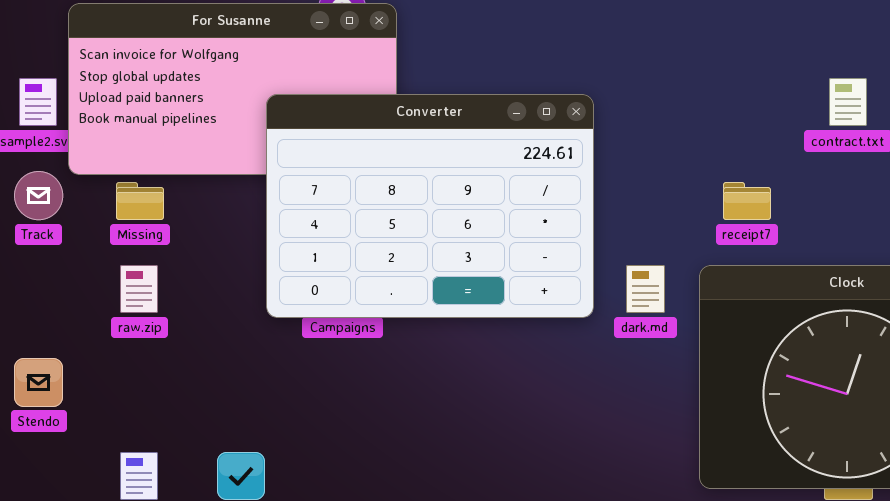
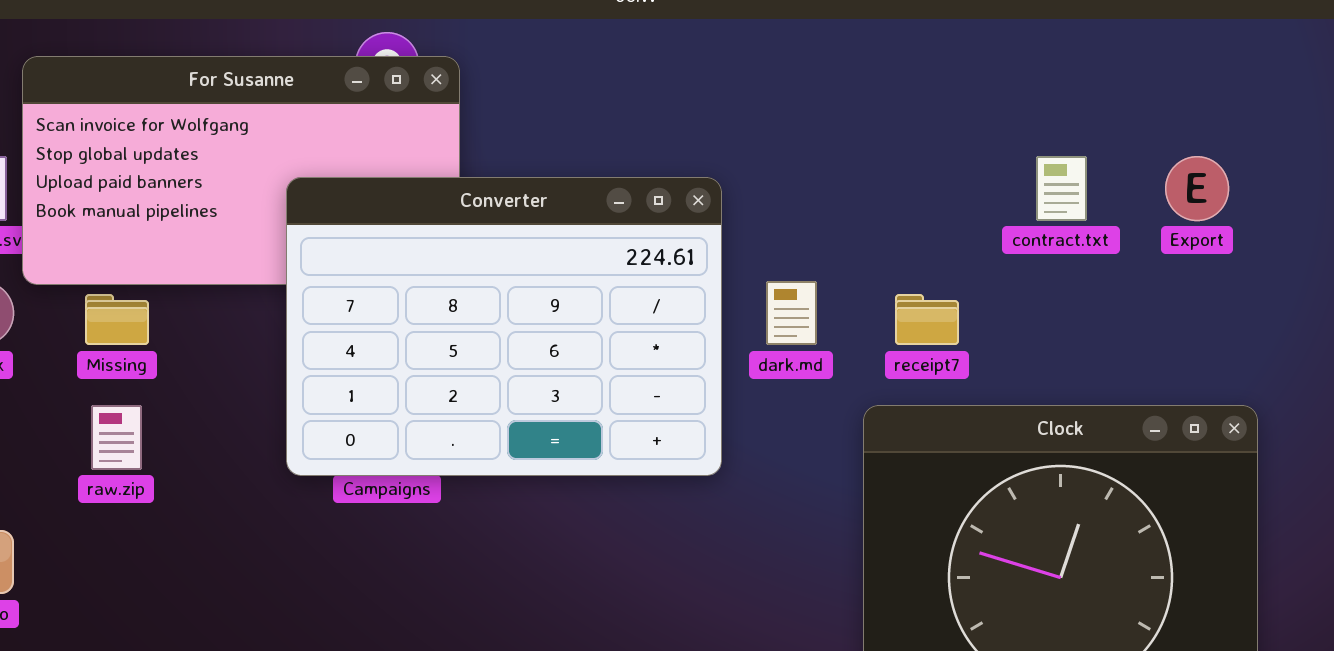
dark.md: [626,265,665,313] -> [766,281,817,345], moved

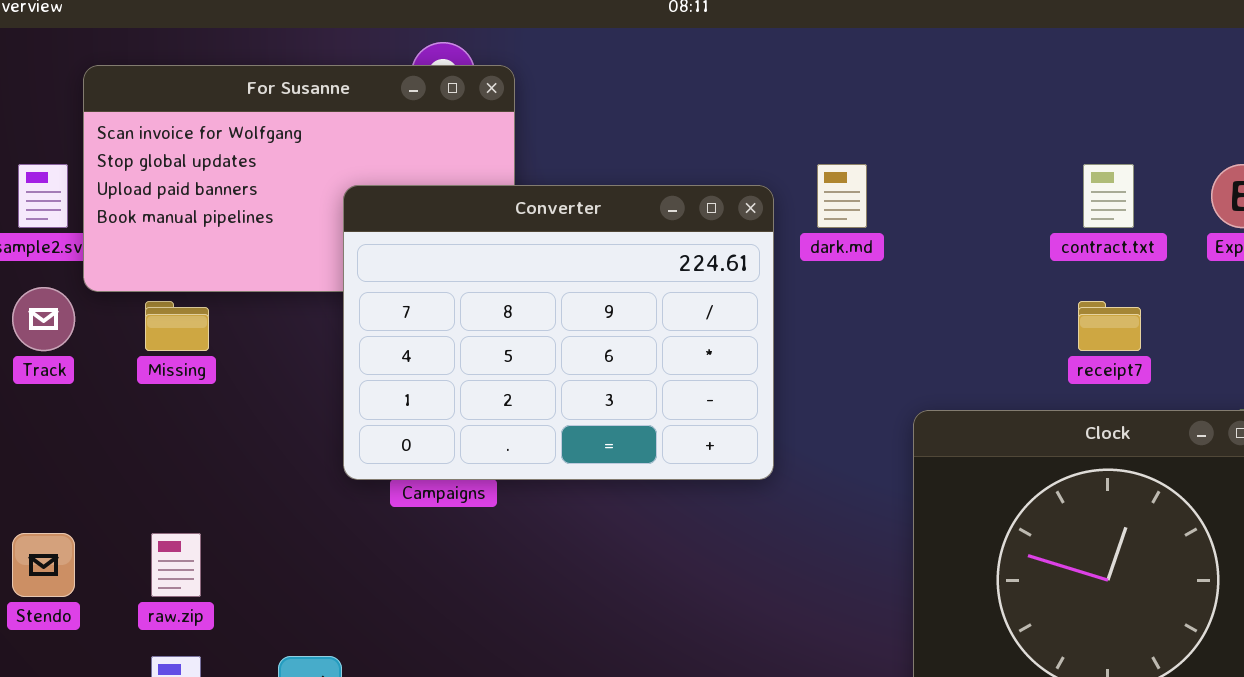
dark.md: [766,281,817,345] -> [817,164,867,228], moved
receipt7: [895,294,959,345] -> [1078,301,1141,351], moved
raw.zip: [91,405,142,470] -> [151,533,201,597], moved

